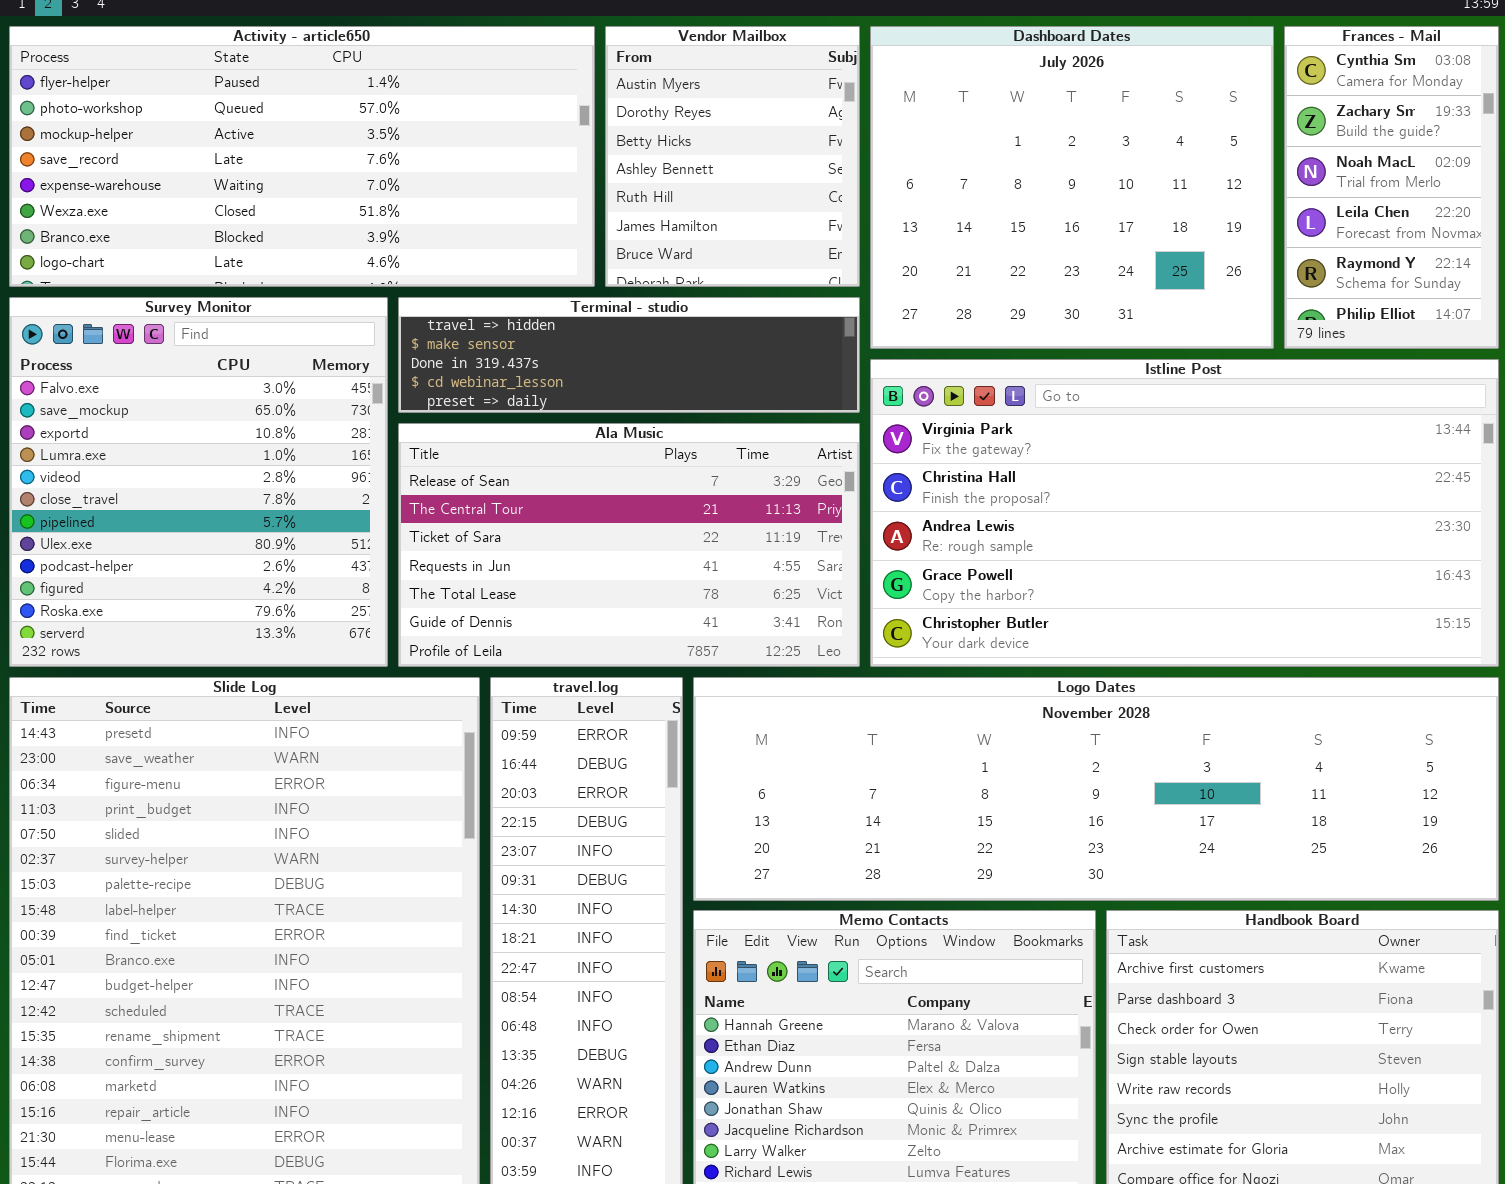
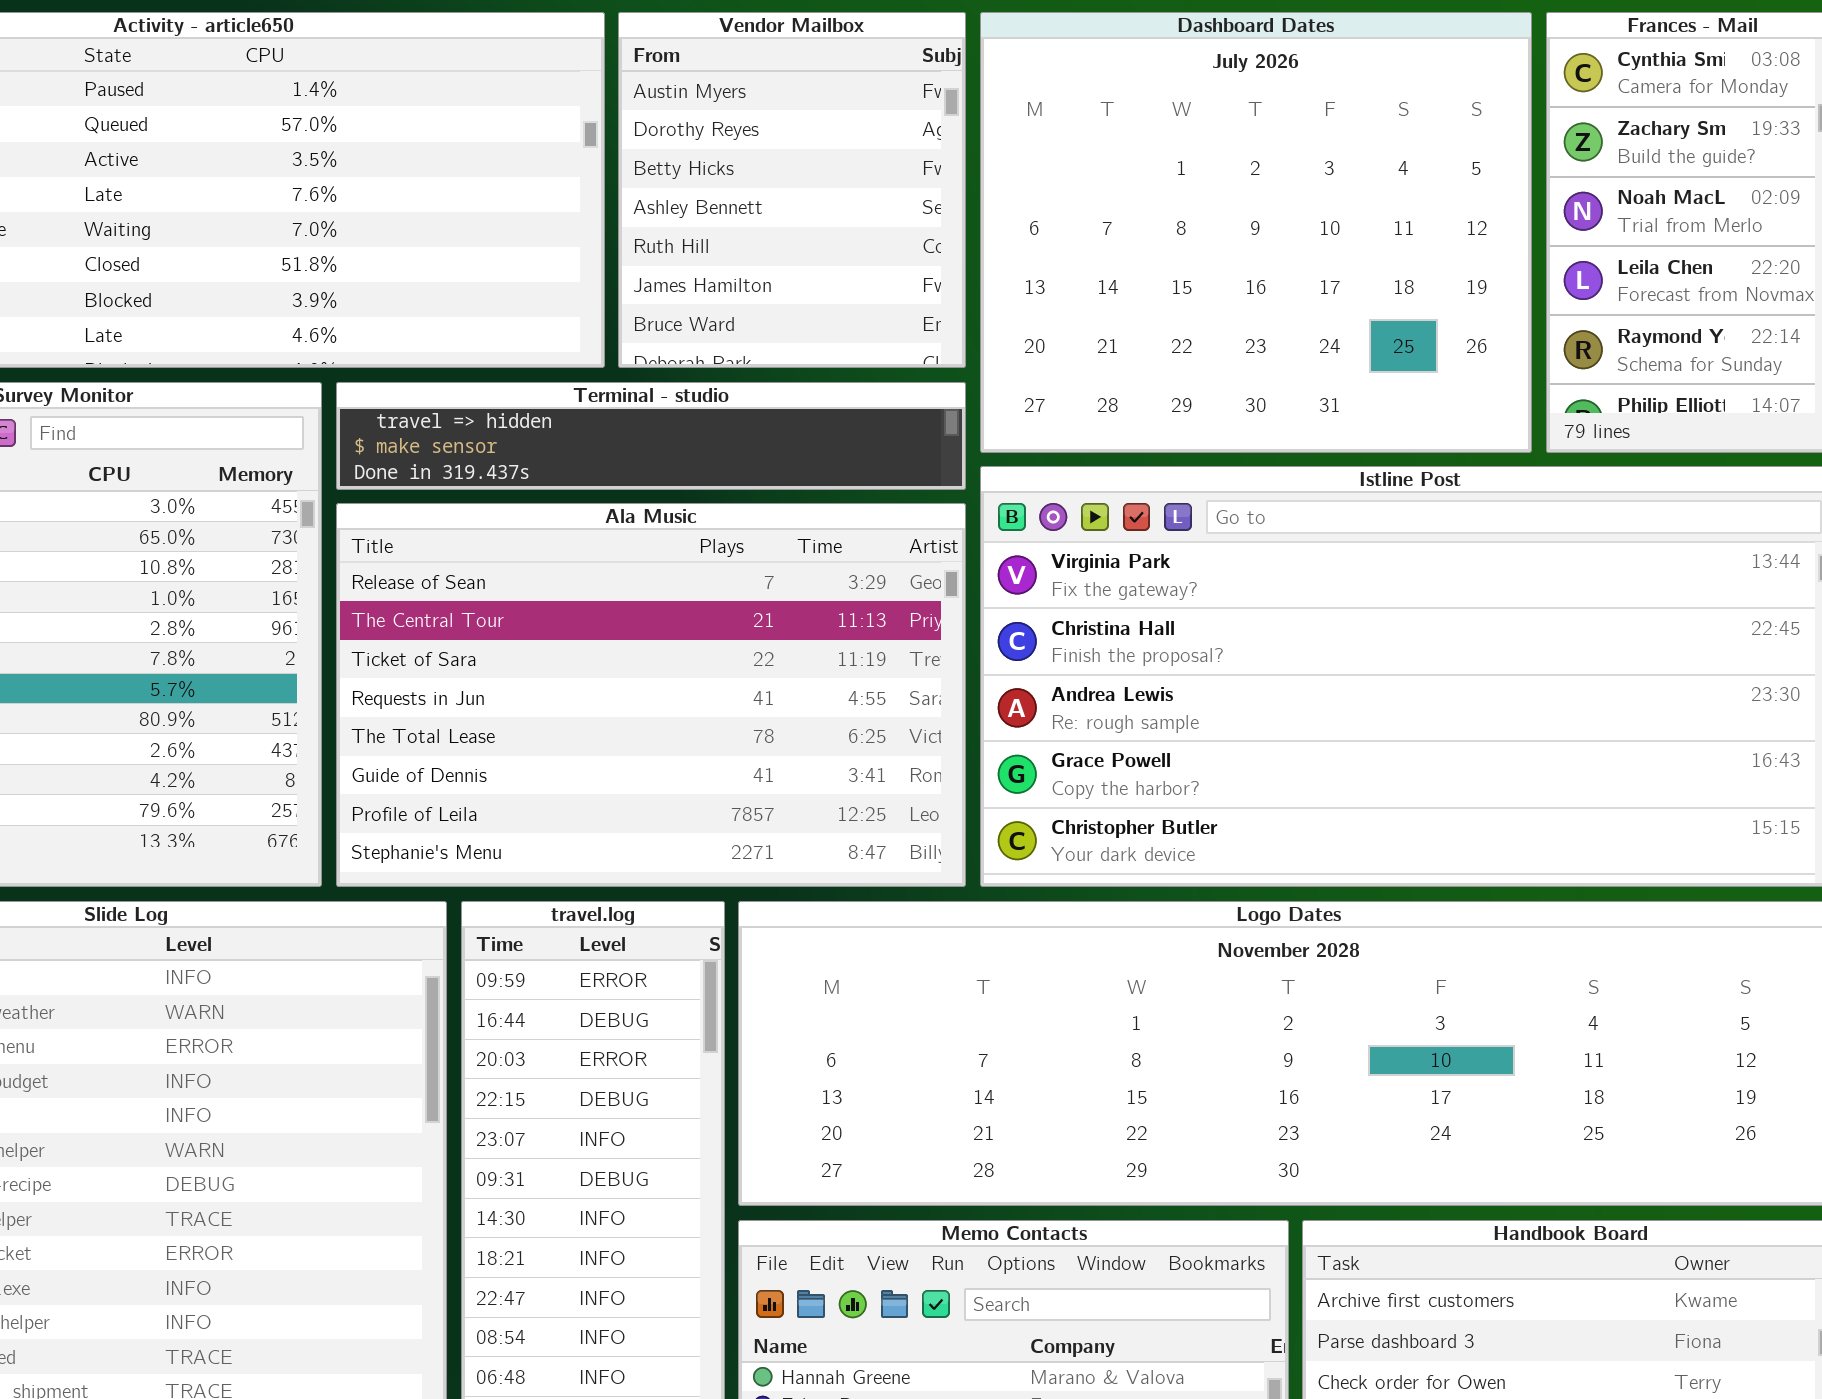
Terminal - studio: [398,297,860,413] -> [336,382,966,490], resized
Ala Music: [398,423,860,667] -> [336,503,966,887], resized

